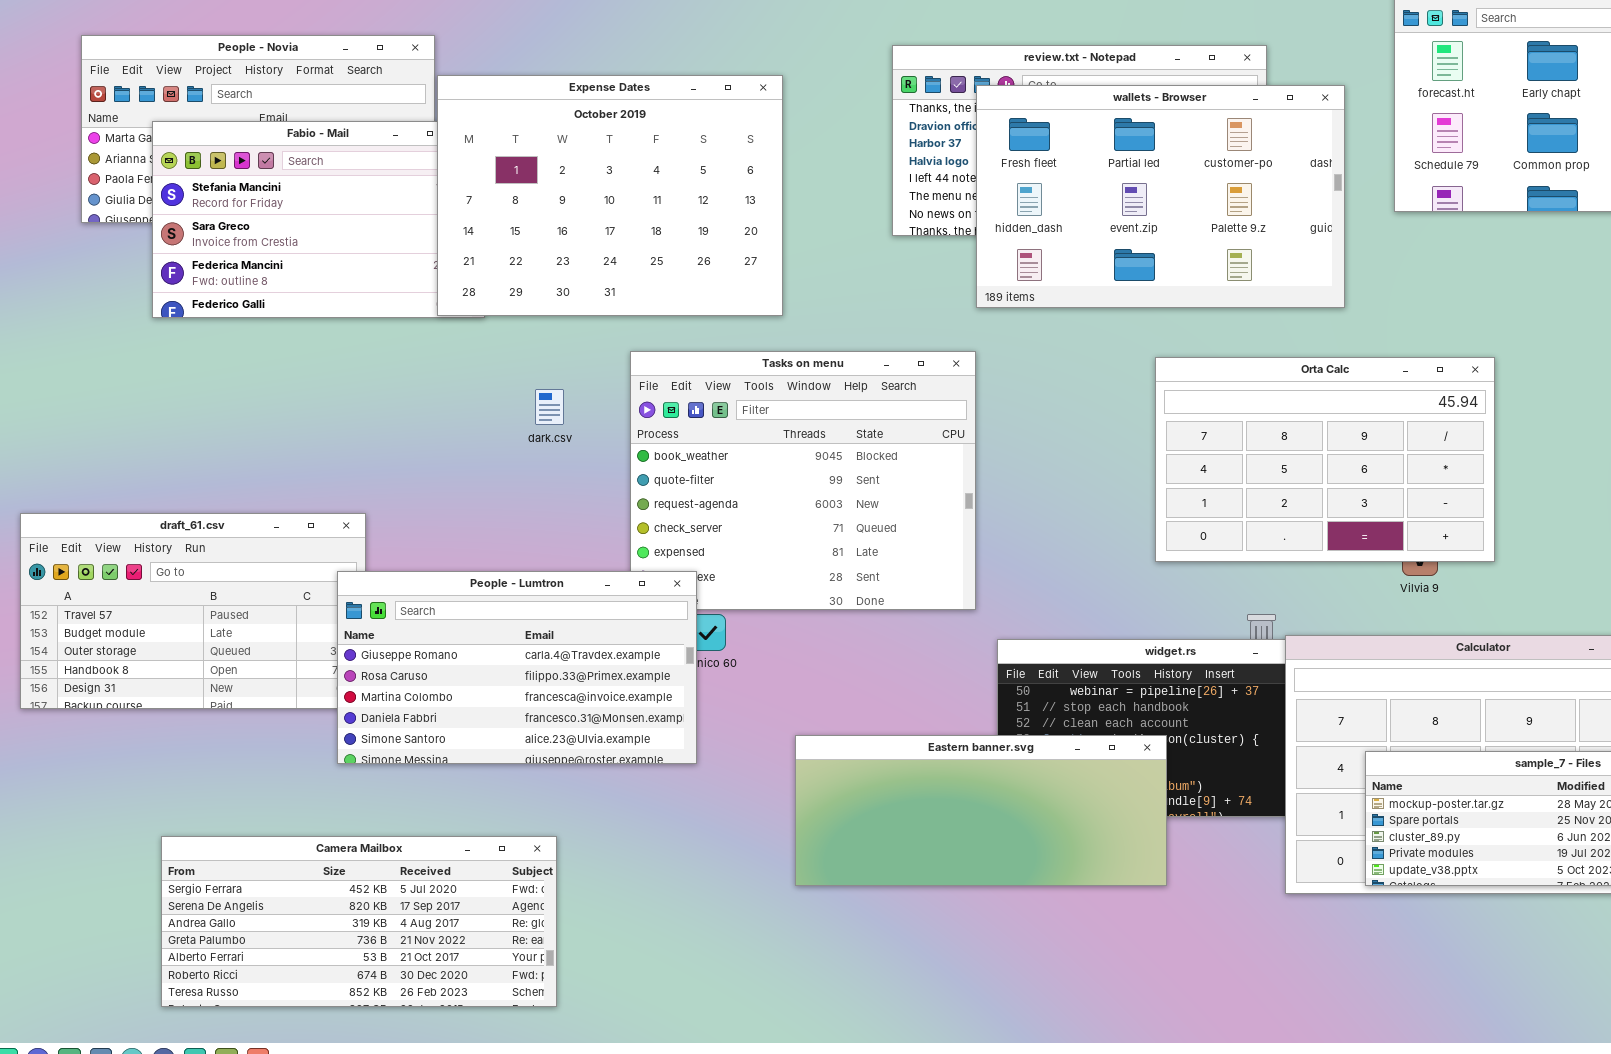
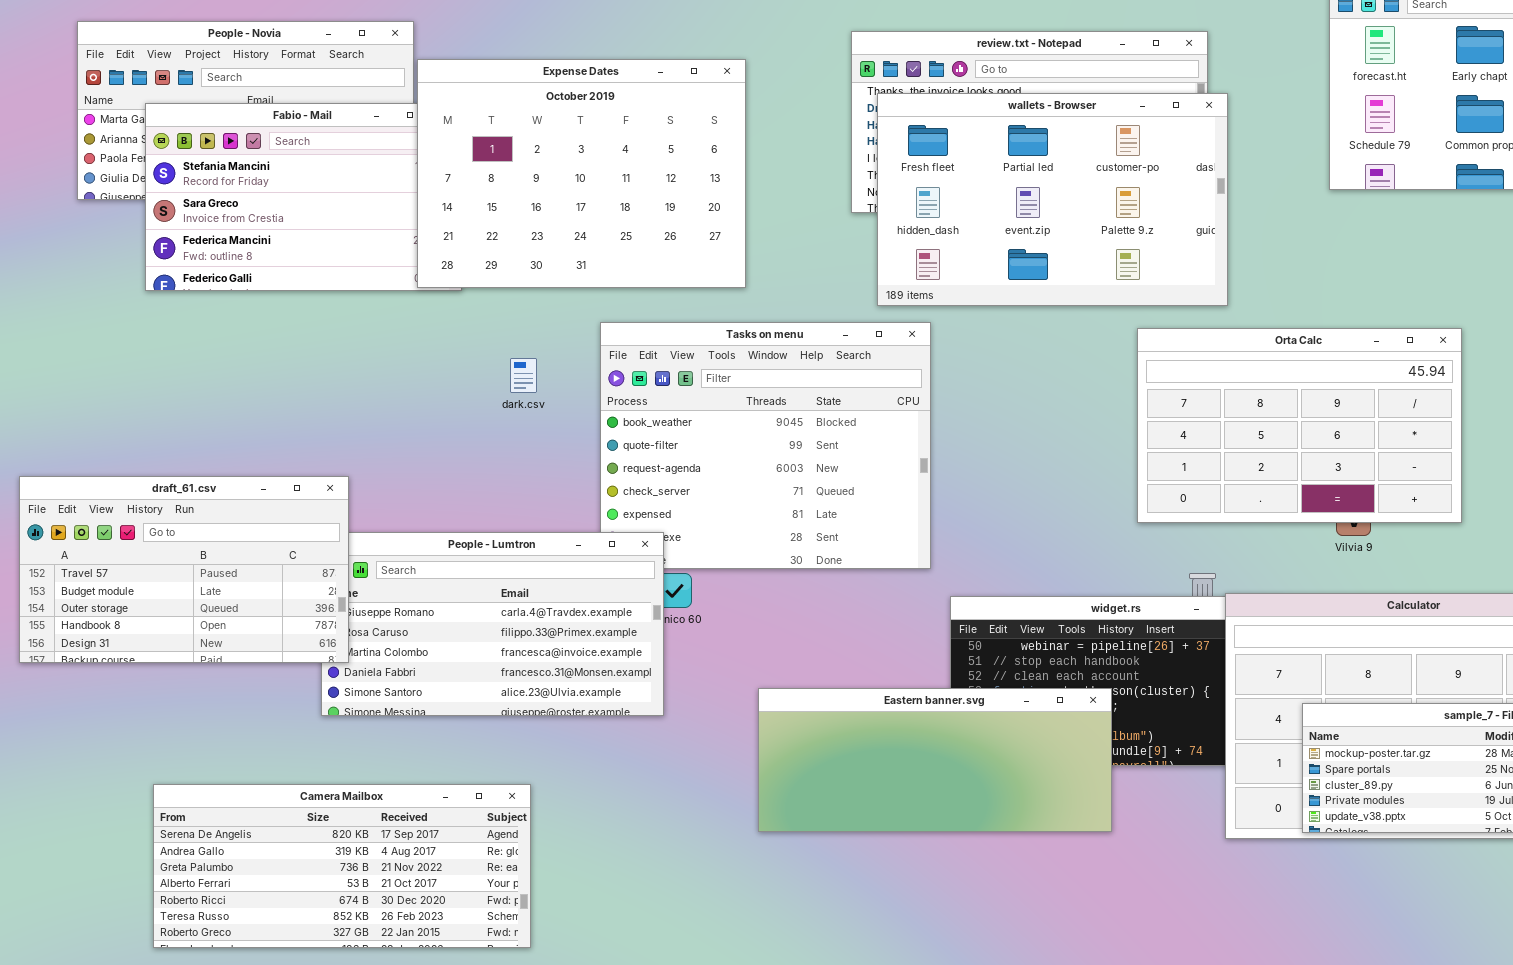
wallets - Browser: [976,85,1345,308] -> [877,93,1228,306], moved
Orta Calc: [1155,357,1495,562] -> [1137,328,1462,523], moved
draft_61.csv: [20,513,366,709] -> [19,476,349,663], raised
Camera Mailbox: [161,836,557,1007] -> [153,784,531,948], scrolled down 1 row

